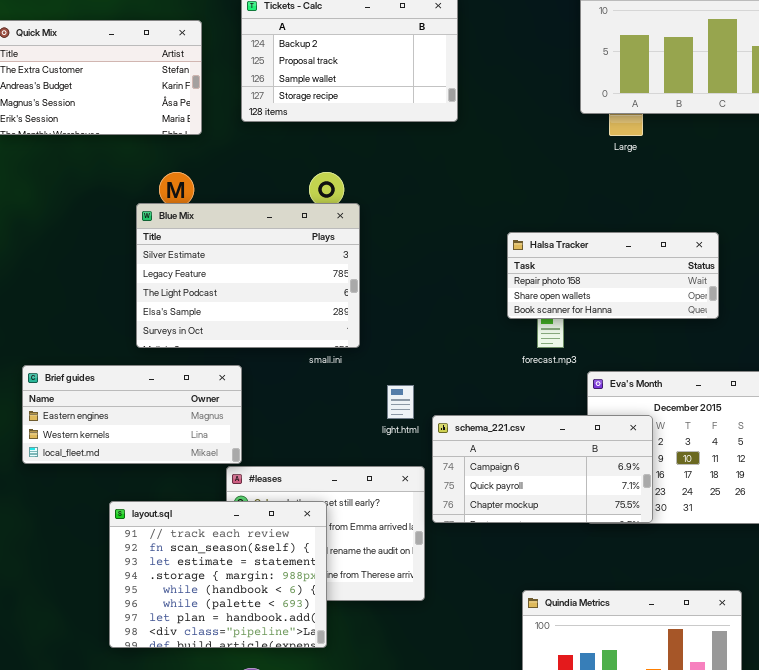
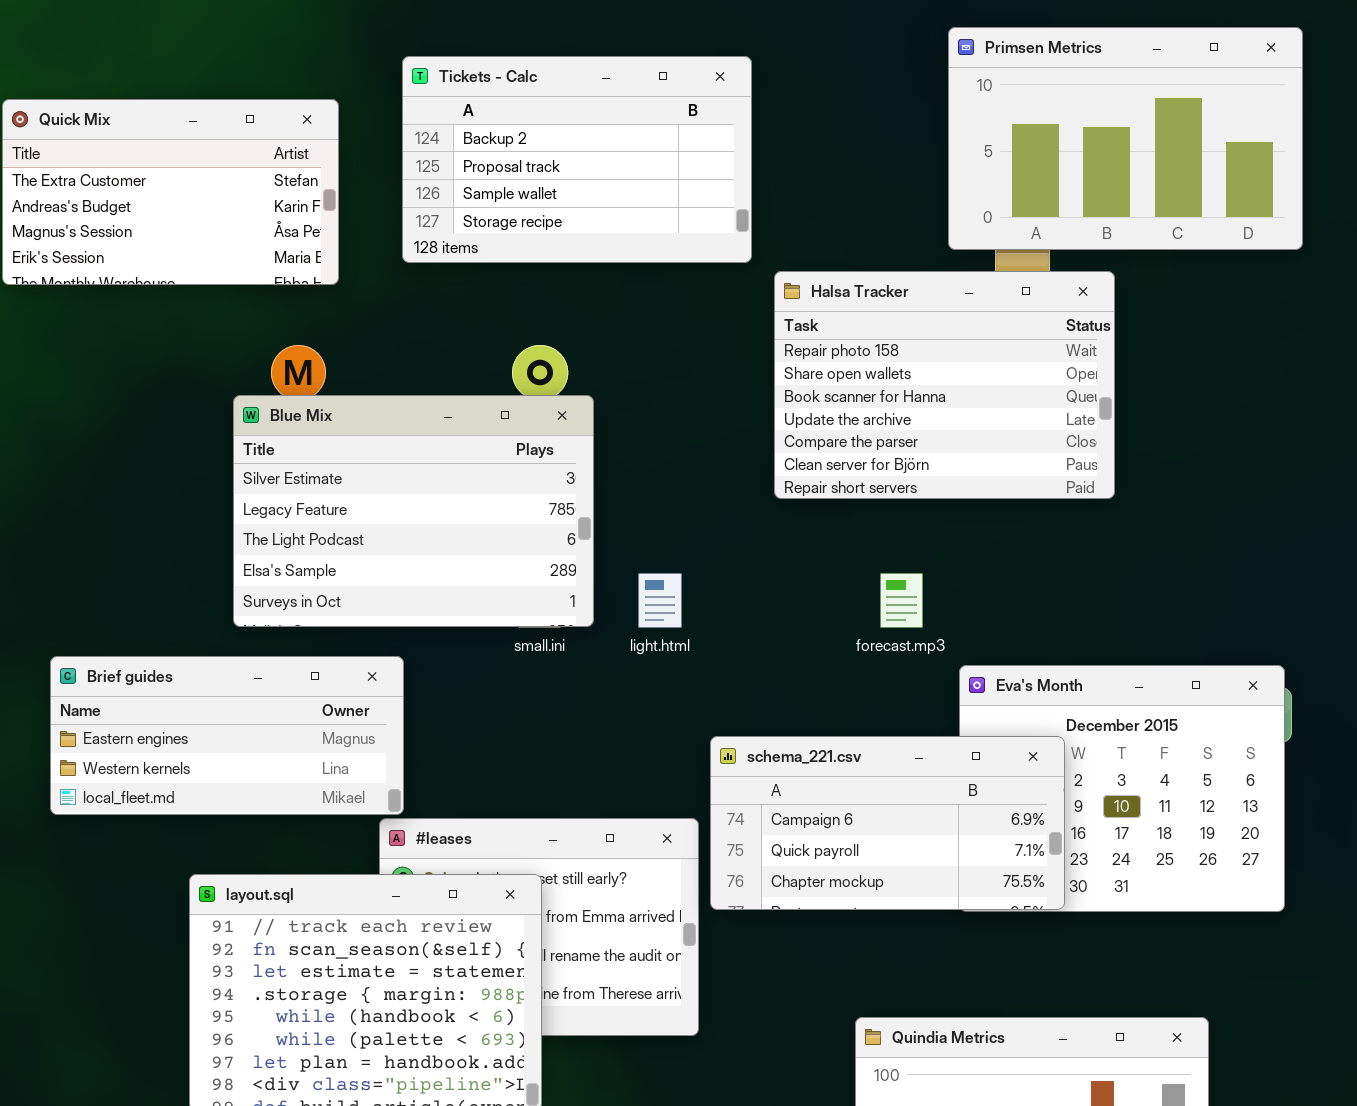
Halsa Tracker: [507,232,719,319] -> [774,271,1115,499], moved, resized
light.html: [387,385,414,419] -> [638,573,682,628], moved

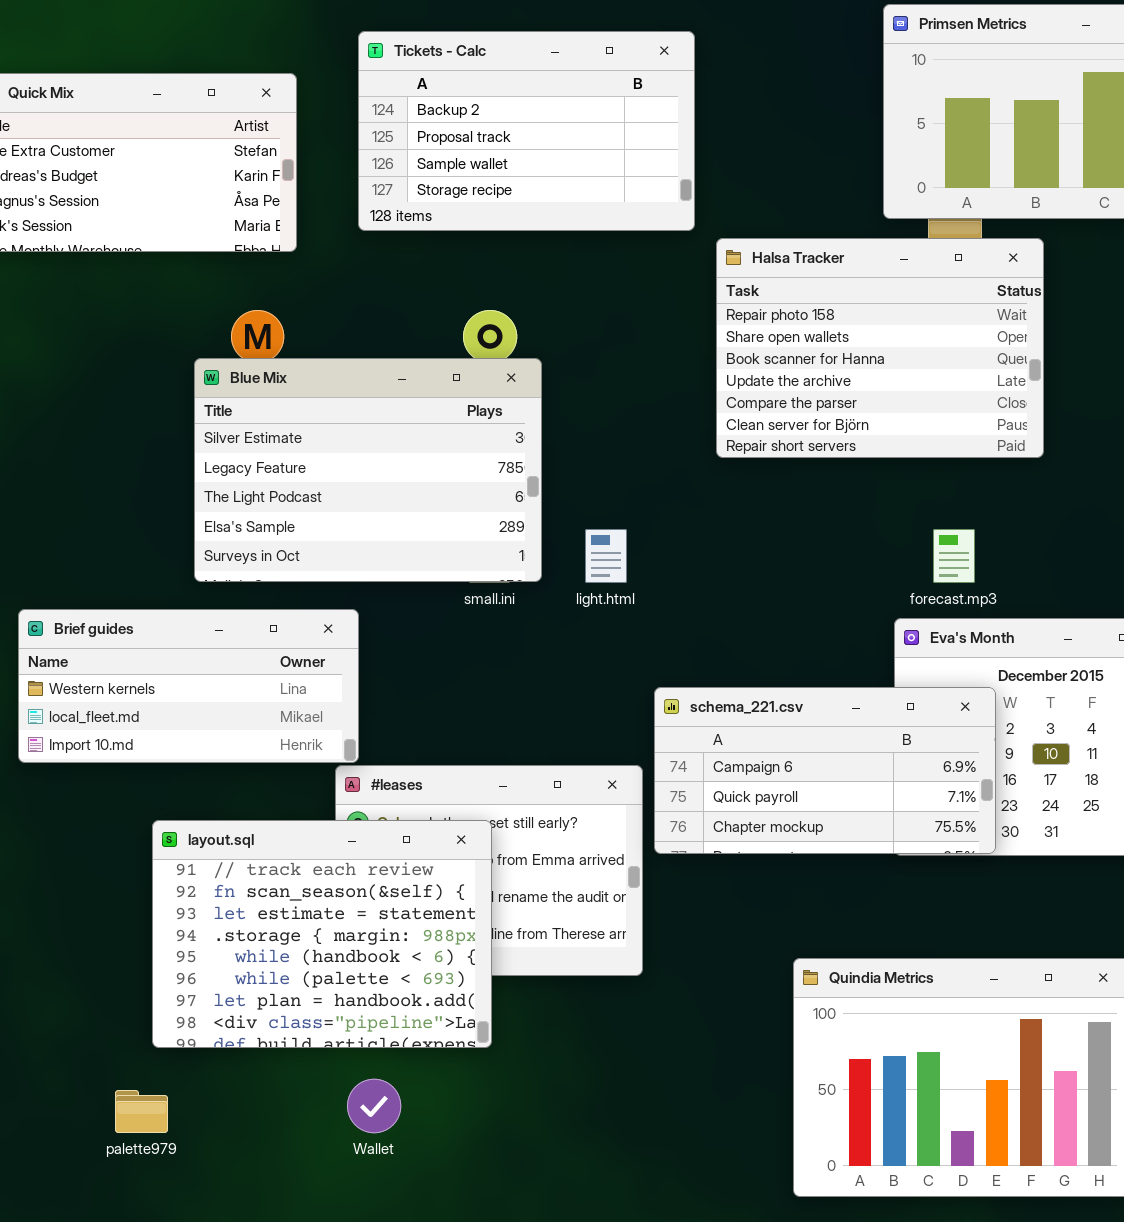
forecast.mp3: [880,573,923,628] -> [933,529,975,583], moved
Brief guides: [50,656,404,815] -> [18,609,359,763], scrolled down 1 row

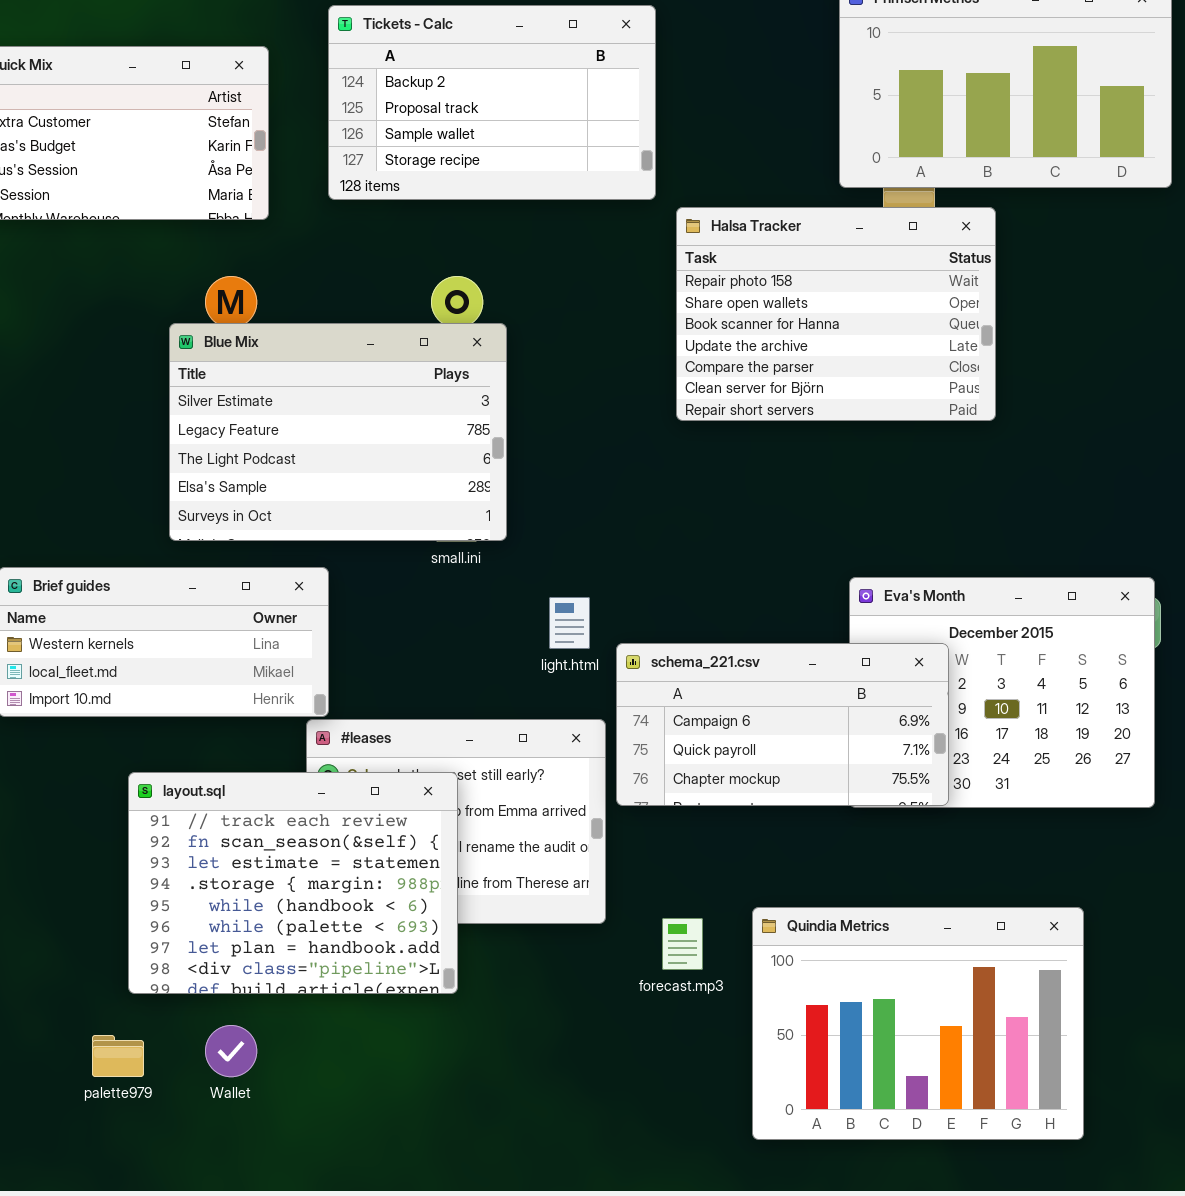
light.html: [585,529,627,583] -> [549,597,590,649], moved
forecast.mp3: [933,529,975,583] -> [662,918,703,970], moved
Wallet: [347,1079,401,1133] -> [205,1025,257,1077], moved

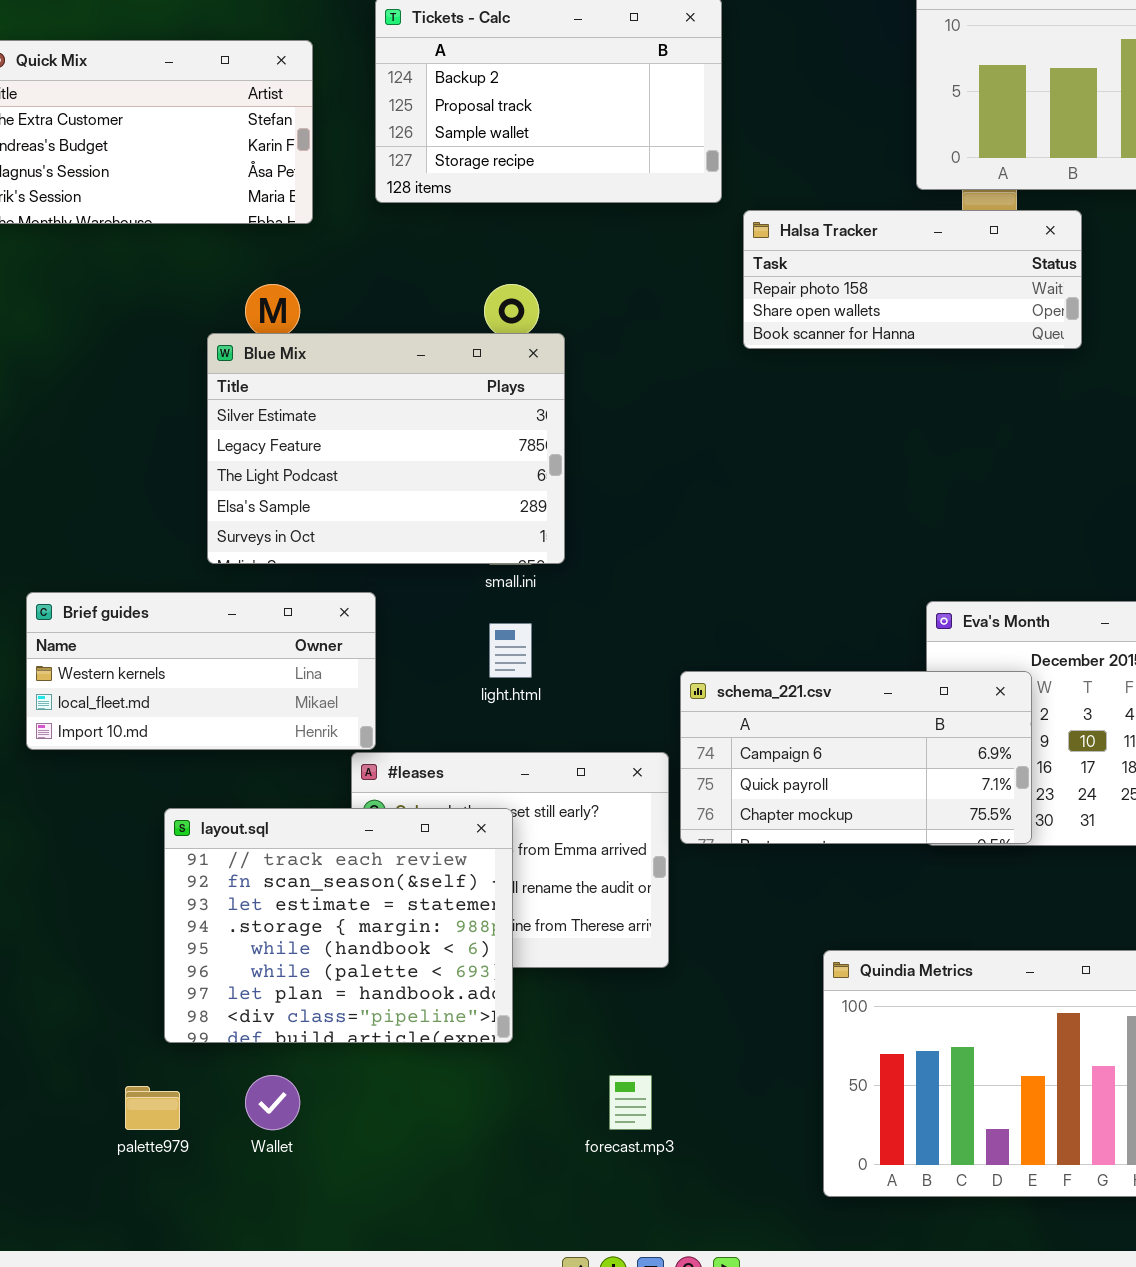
Halsa Tracker: [676,207,996,421] -> [743,210,1082,349], resized
light.html: [549,597,590,649] -> [489,623,532,678], moved
forecast.mp3: [662,918,703,970] -> [609,1075,652,1130], moved

